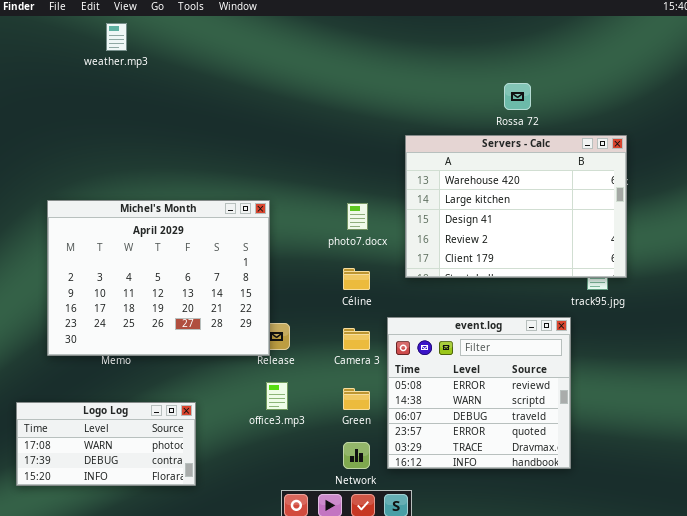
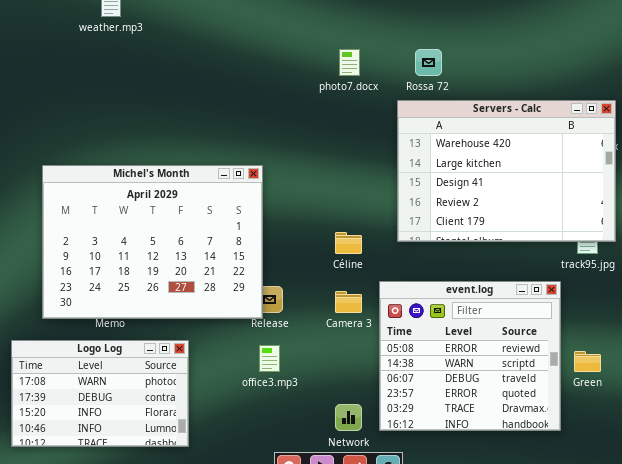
Rossa 72: [504,83,531,110] -> [415,49,442,76], moved
photo7.docx: [347,203,368,230] -> [339,49,360,76], moved
Green: [343,388,370,410] -> [574,351,601,372], moved
Logo Log: [16,402,196,486] -> [11,340,189,447], resized

